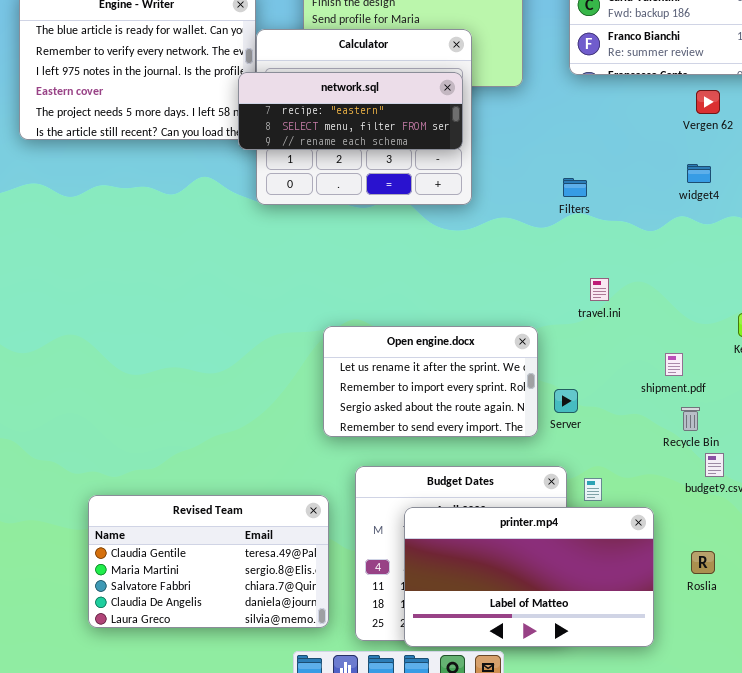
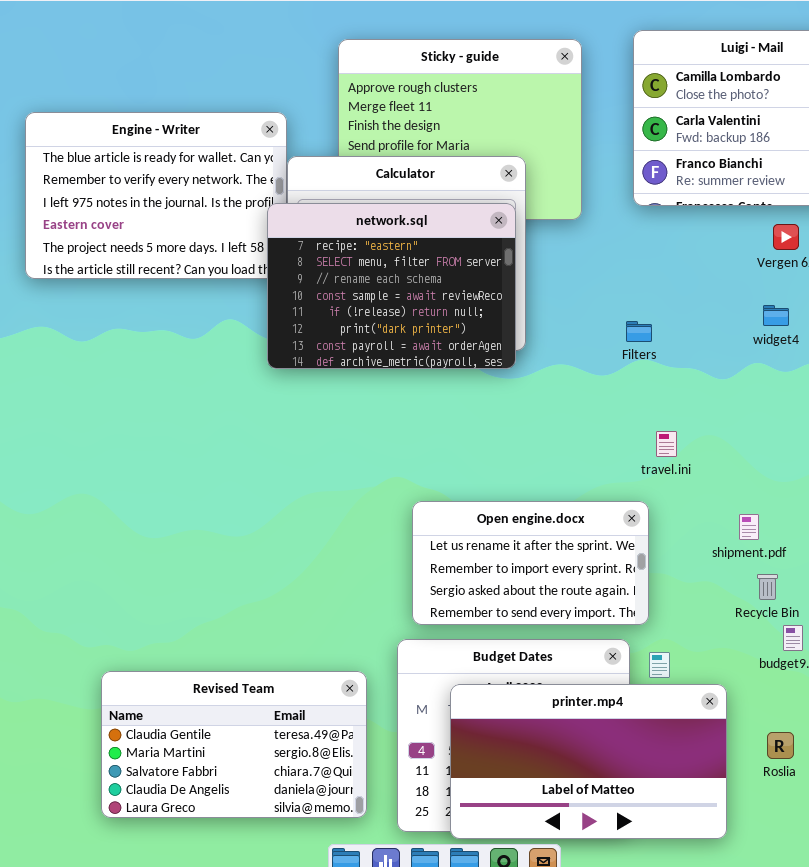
network.sql: [238,72,463,150] -> [267,203,516,369], resized
Open engine.docx: [323,326,538,437] -> [412,501,649,625], moved

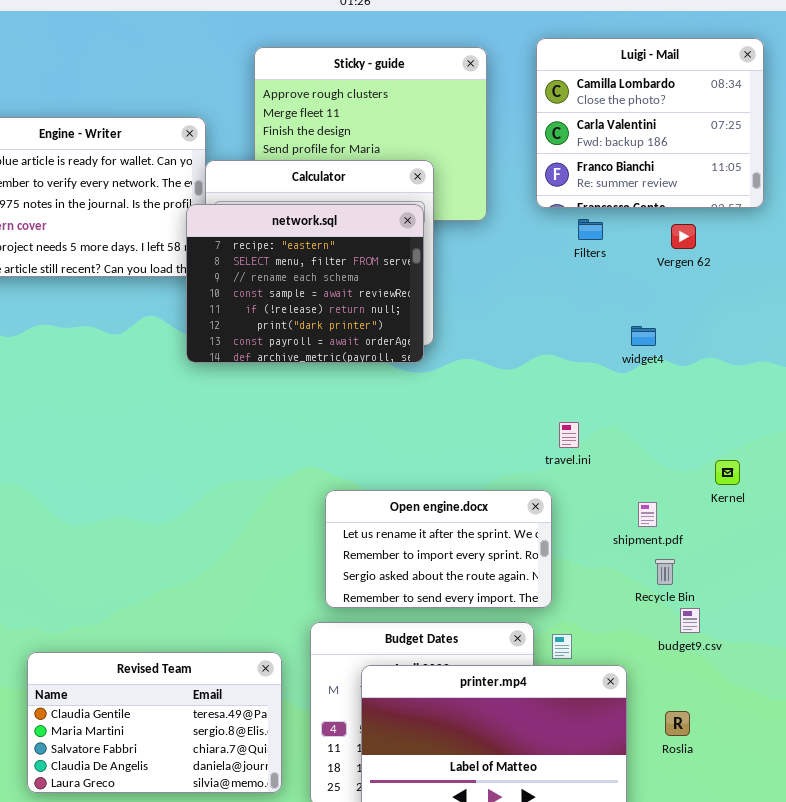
widget4: [763,305,789,326] -> [631,326,656,346], moved
Filters: [626,321,652,342] -> [578,219,603,240], moved

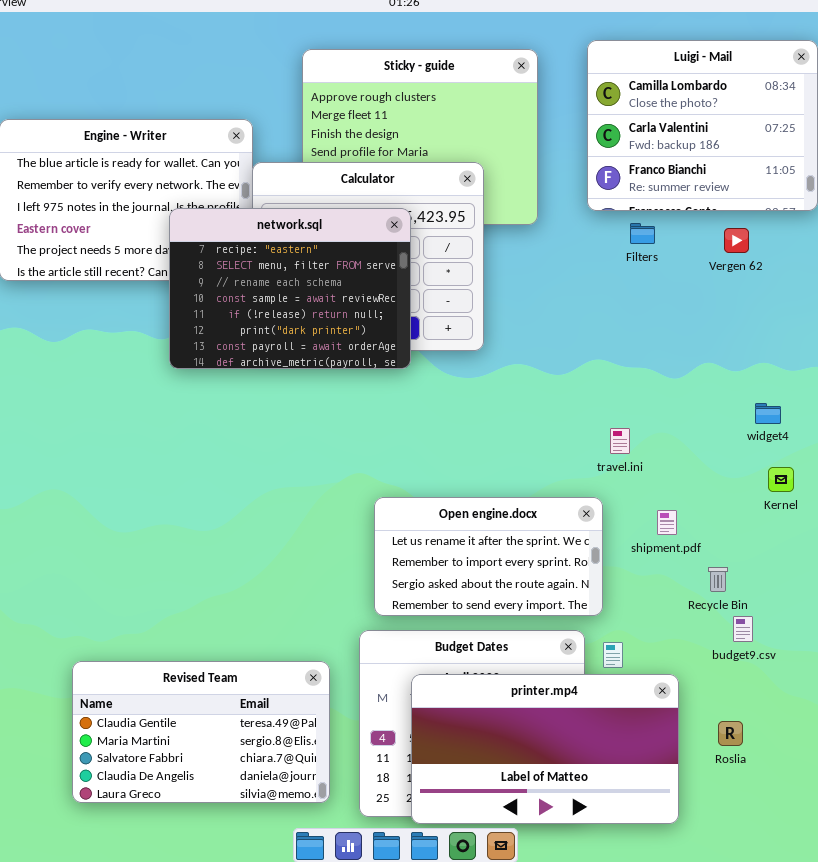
network.sql: [186,204,424,363] -> [169,208,411,369], moved
widget4: [631,326,656,346] -> [755,403,781,424], moved
shipment.pdf: [638,502,657,527] -> [657,510,677,535], moved

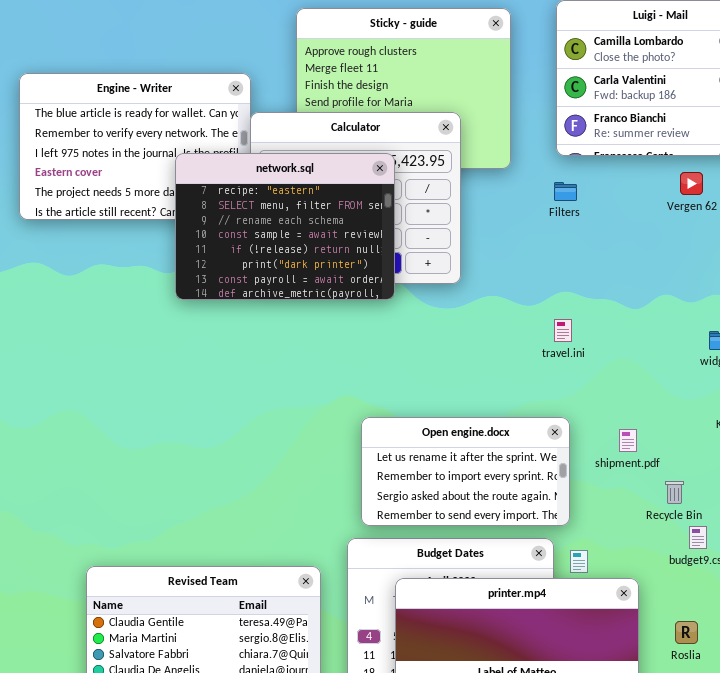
Filters: [630,223,655,244] -> [554,182,577,201], moved
travel.ini: [610,428,630,454] -> [554,319,572,342], moved

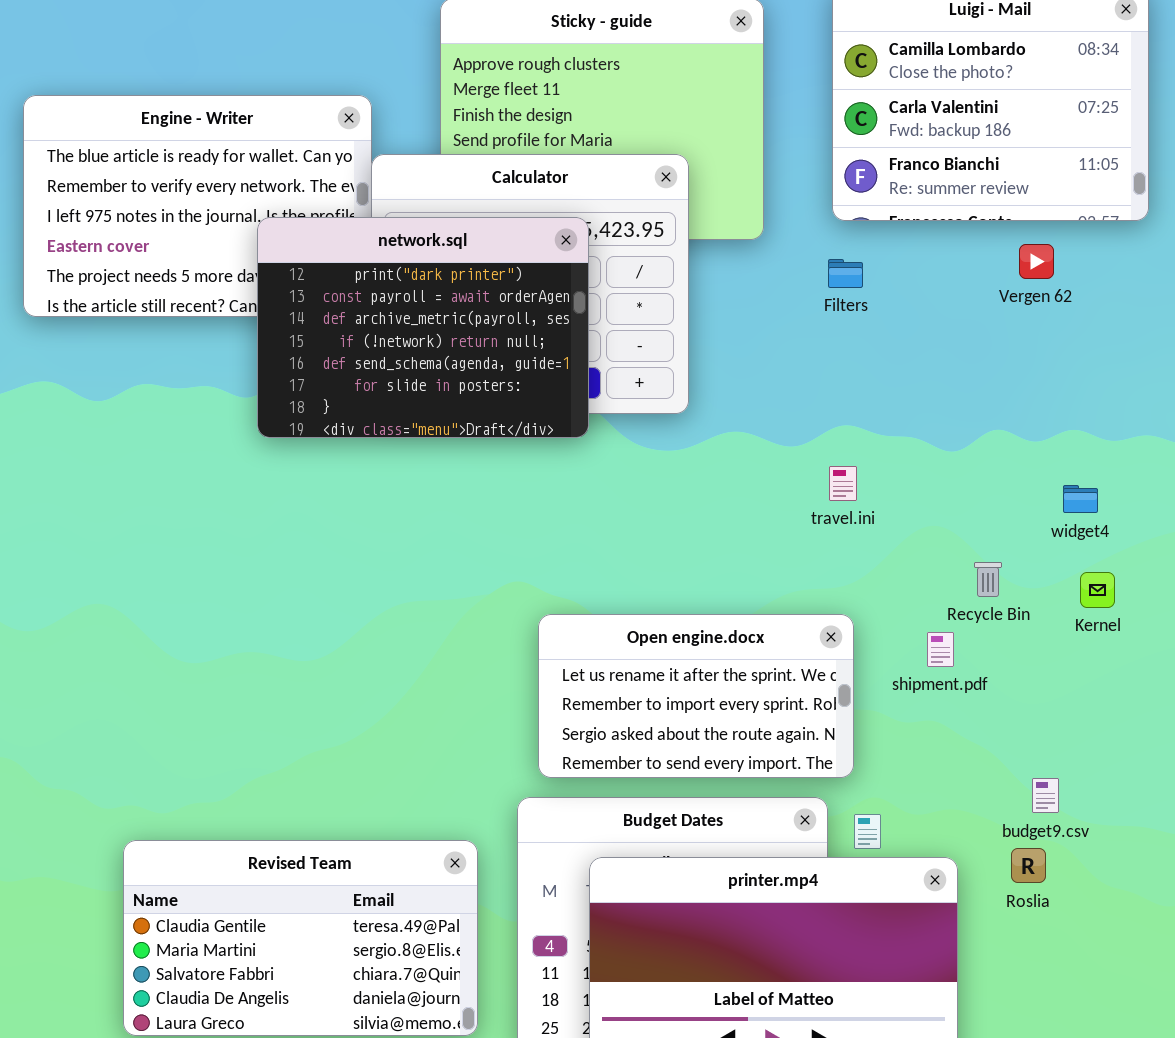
network.sql: [175,153,395,300] -> [257,217,589,438], scrolled down 5 rows
Recycle Bin: [665,481,684,504] -> [974,562,1002,597], moved
Roslia: [675,621,698,644] -> [1011,848,1046,883], moved

